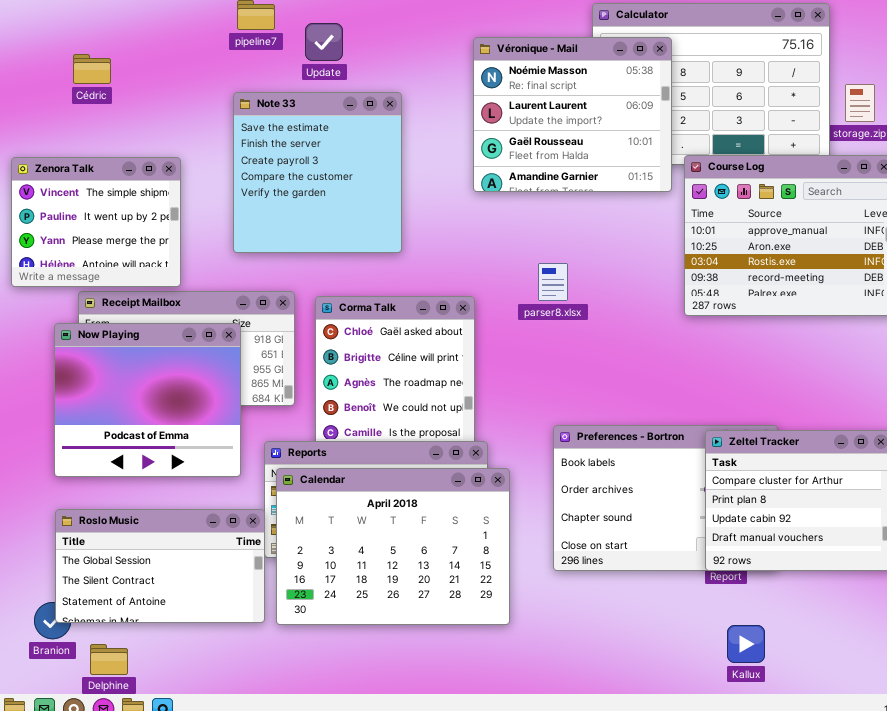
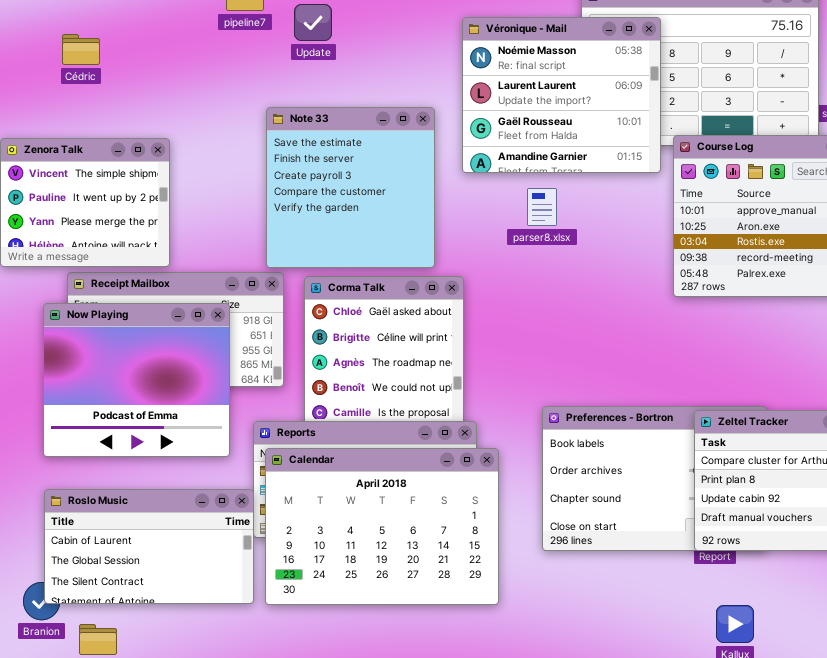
Note 33: [233,92,402,253] -> [266,107,435,268], moved
parser8.xlsx: [538,263,568,301] -> [527,188,557,226], moved
Roslo Music: [55,509,265,623] -> [44,489,254,604], scrolled up 1 row

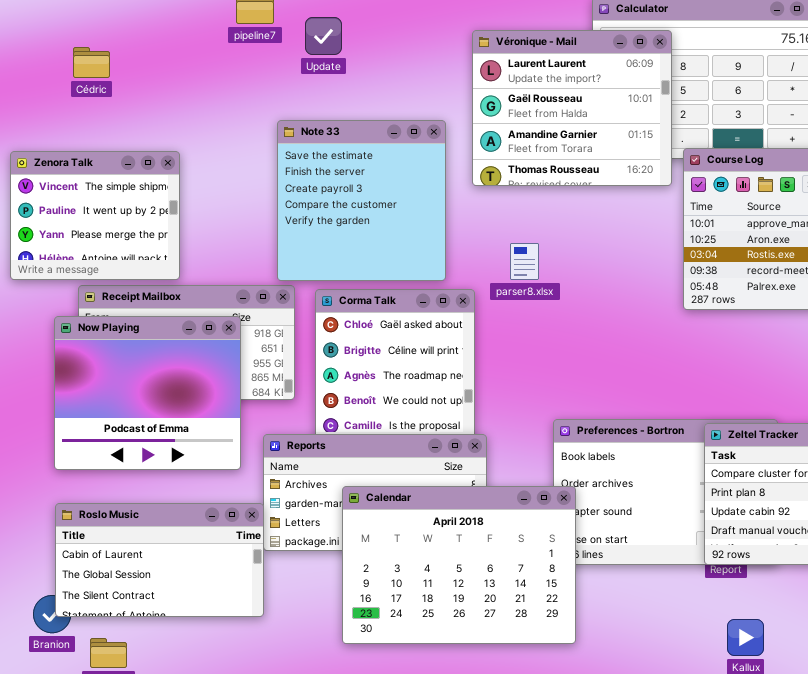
Véronique - Mail: [462,17,661,173] -> [472,30,672,186], scrolled down 1 row
parser8.xlsx: [527,188,557,226] -> [510,243,539,280], moved
Calendar: [265,448,499,605] -> [342,486,576,644], moved

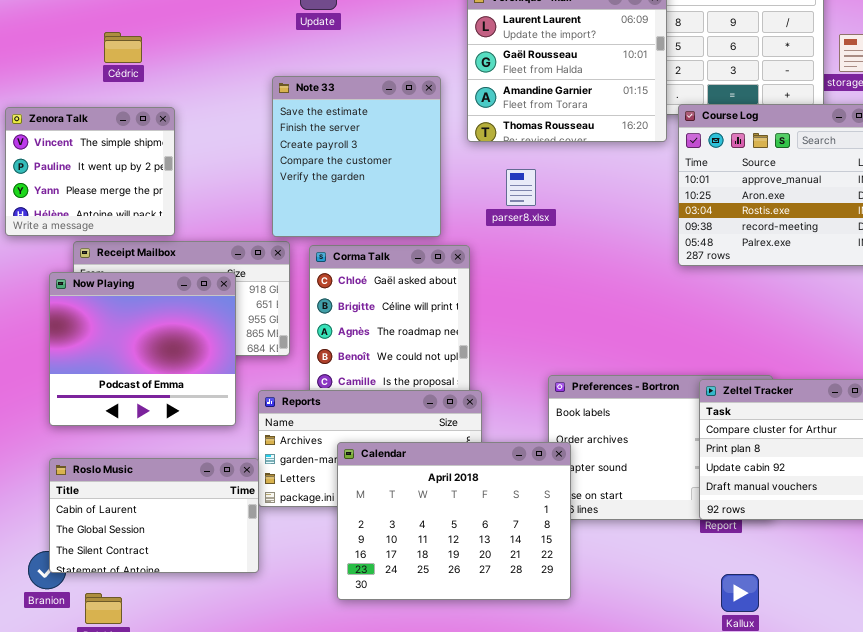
Cédric: [73,47,110,78] -> [104,32,142,63], moved
parser8.xlsx: [510,243,539,280] -> [506,169,536,206], moved

